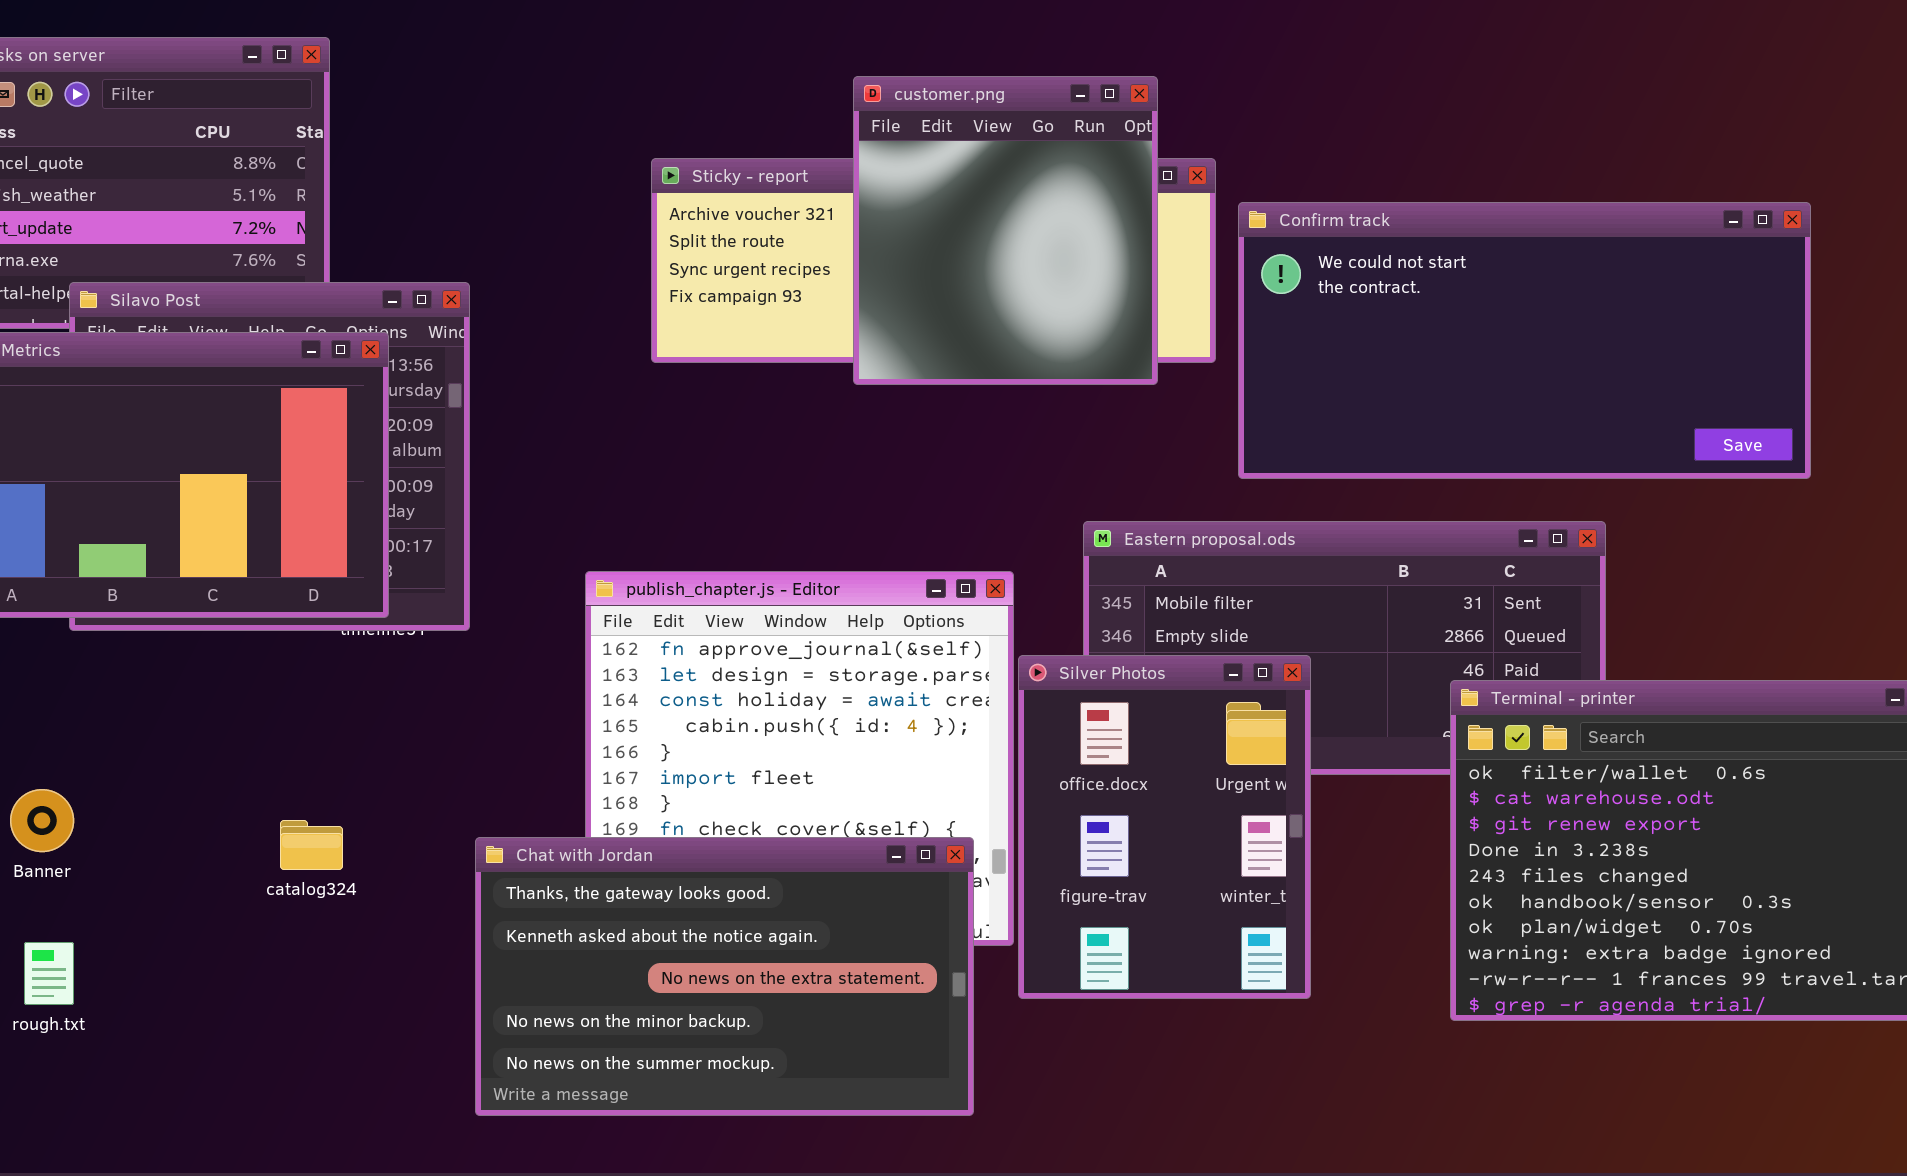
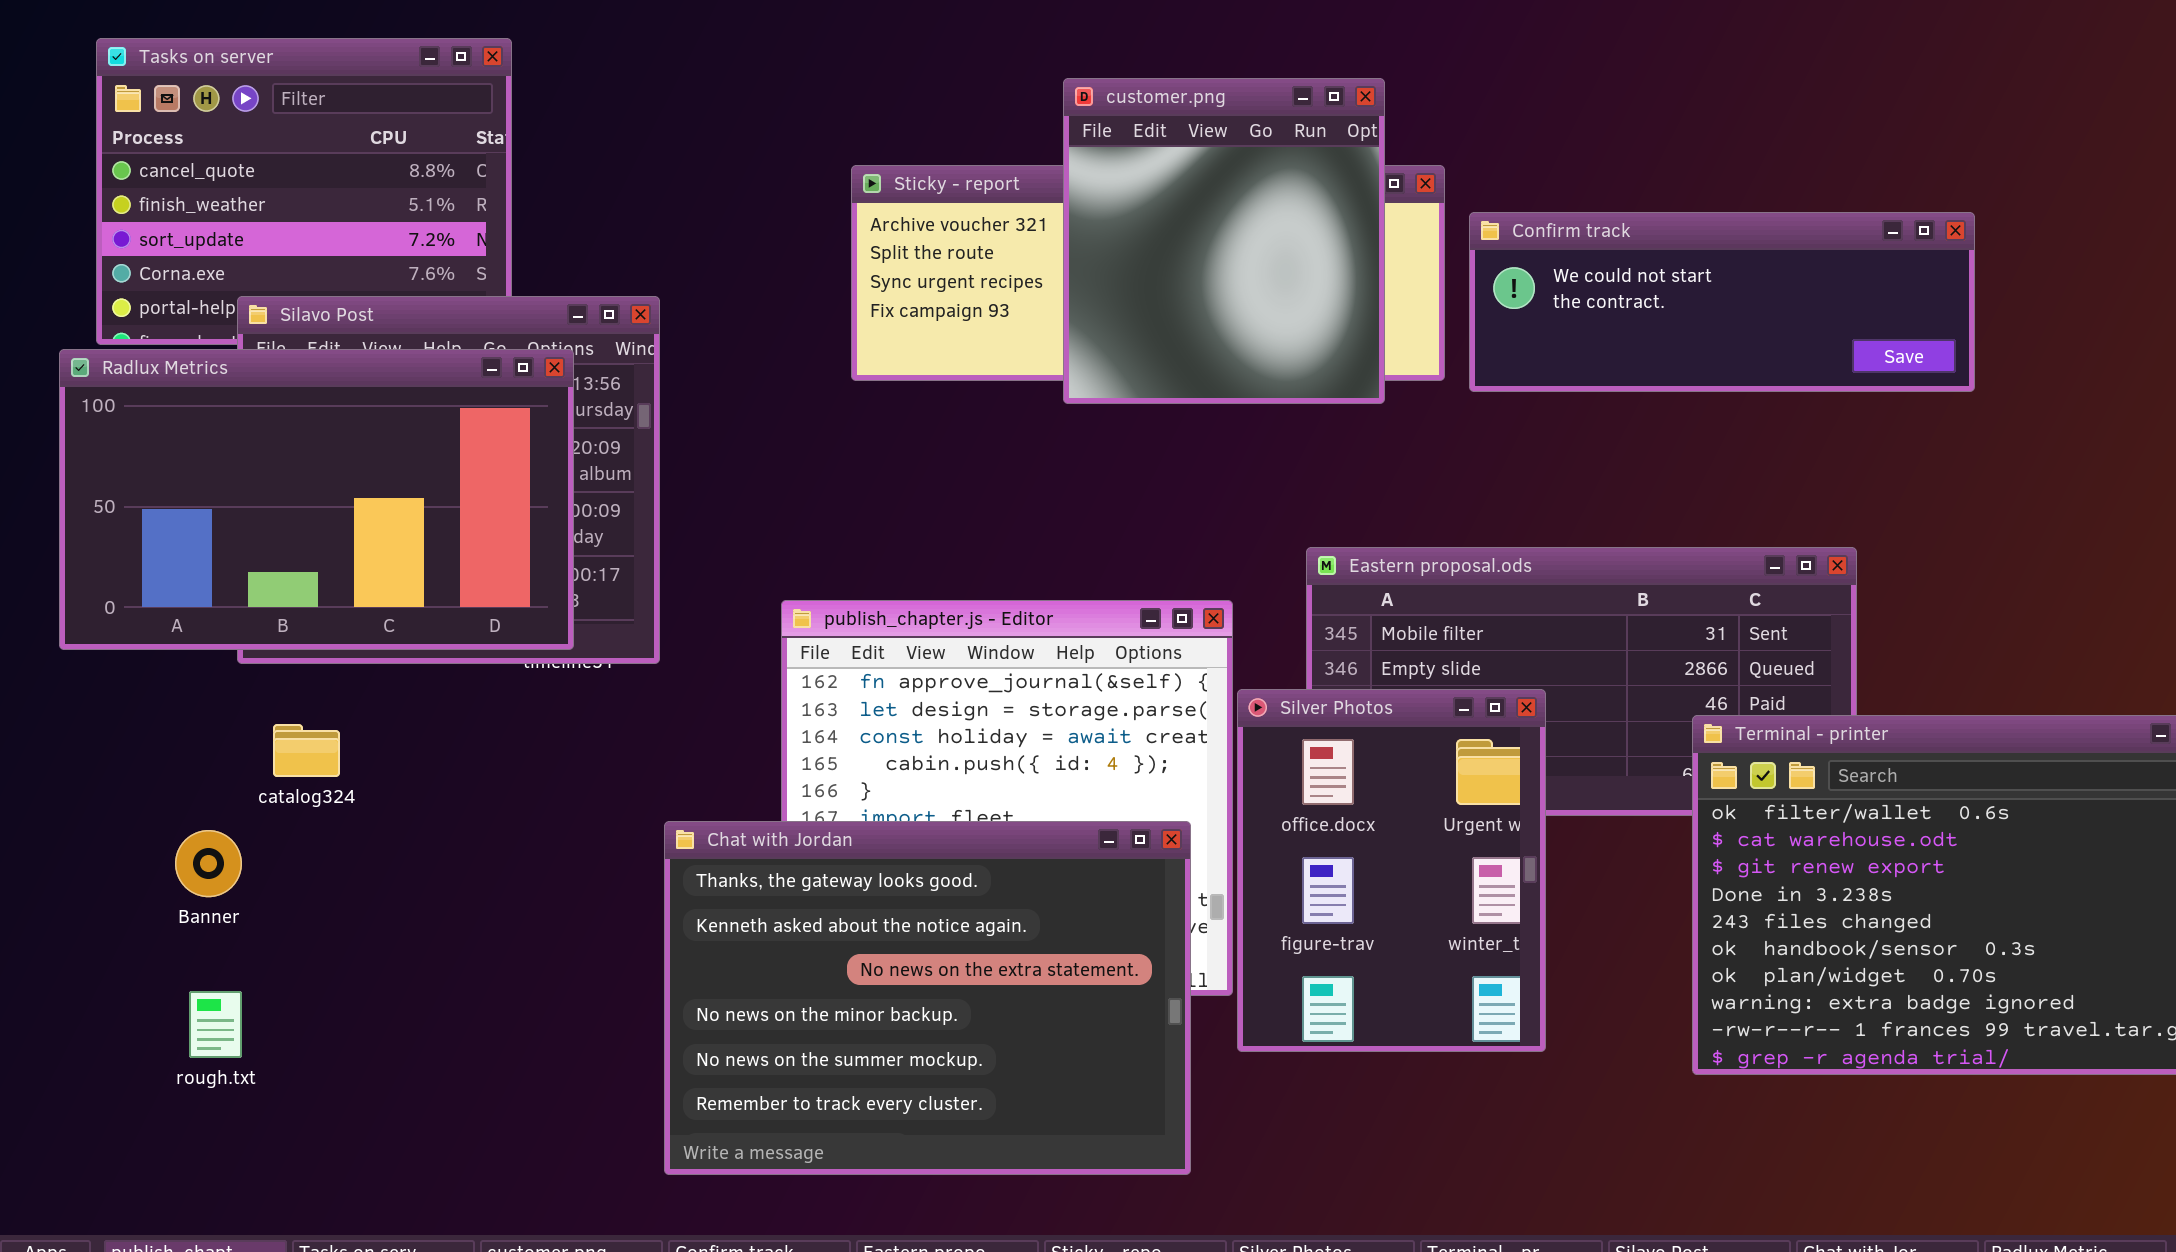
Confirm track: [1238,202,1811,479] -> [1469,212,1975,392], resized
catalog324: [280,820,343,870] -> [273,724,340,777], moved
Chat with Jordan: [475,837,974,1116] -> [664,821,1191,1175], resized

